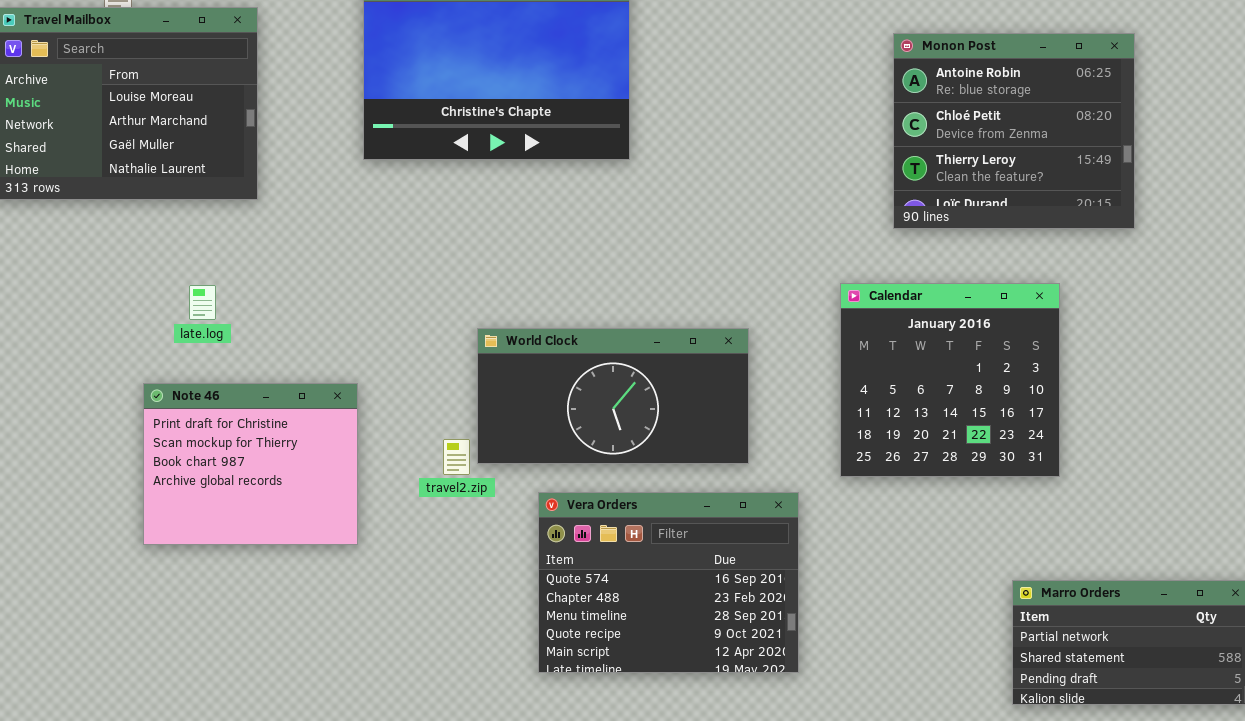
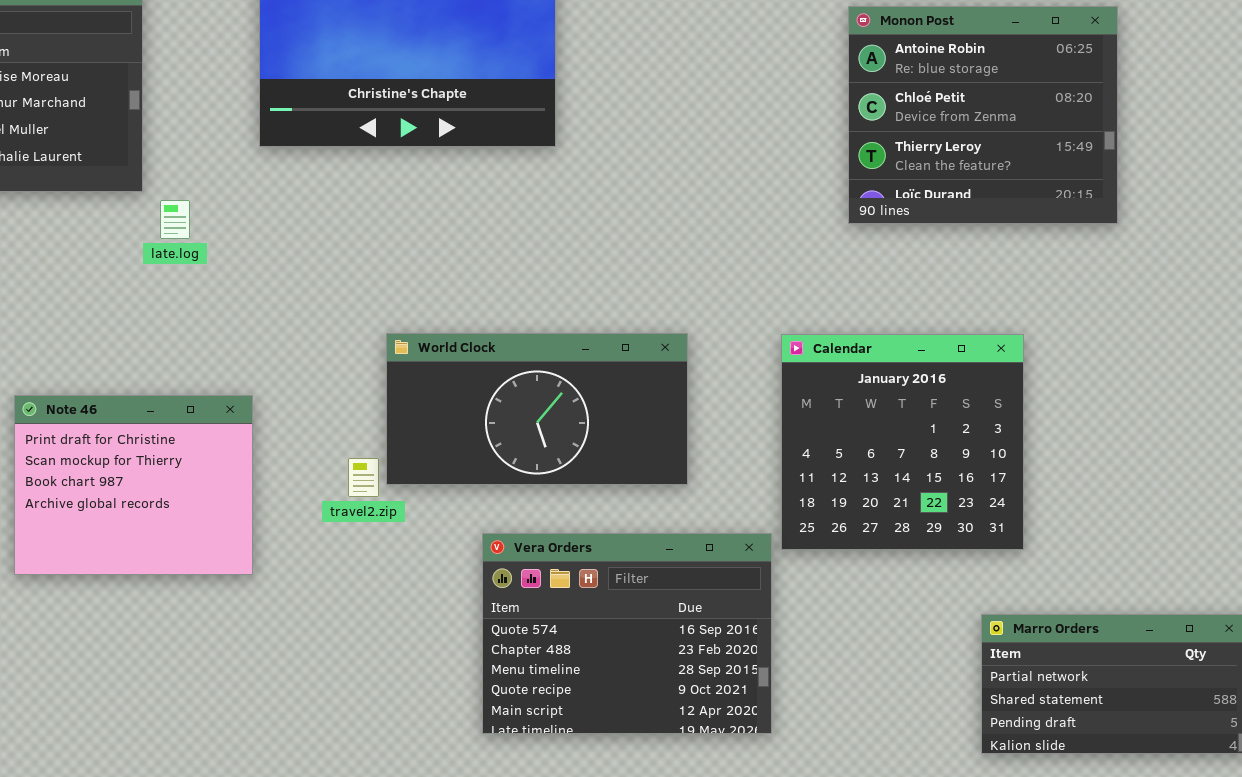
Calendar: [840,283,1060,477] -> [781,334,1024,550], moved
late.log: [189,285,216,320] -> [160,200,190,239], moved
Vera Orders: [538,492,799,673] -> [482,533,772,734], moved

